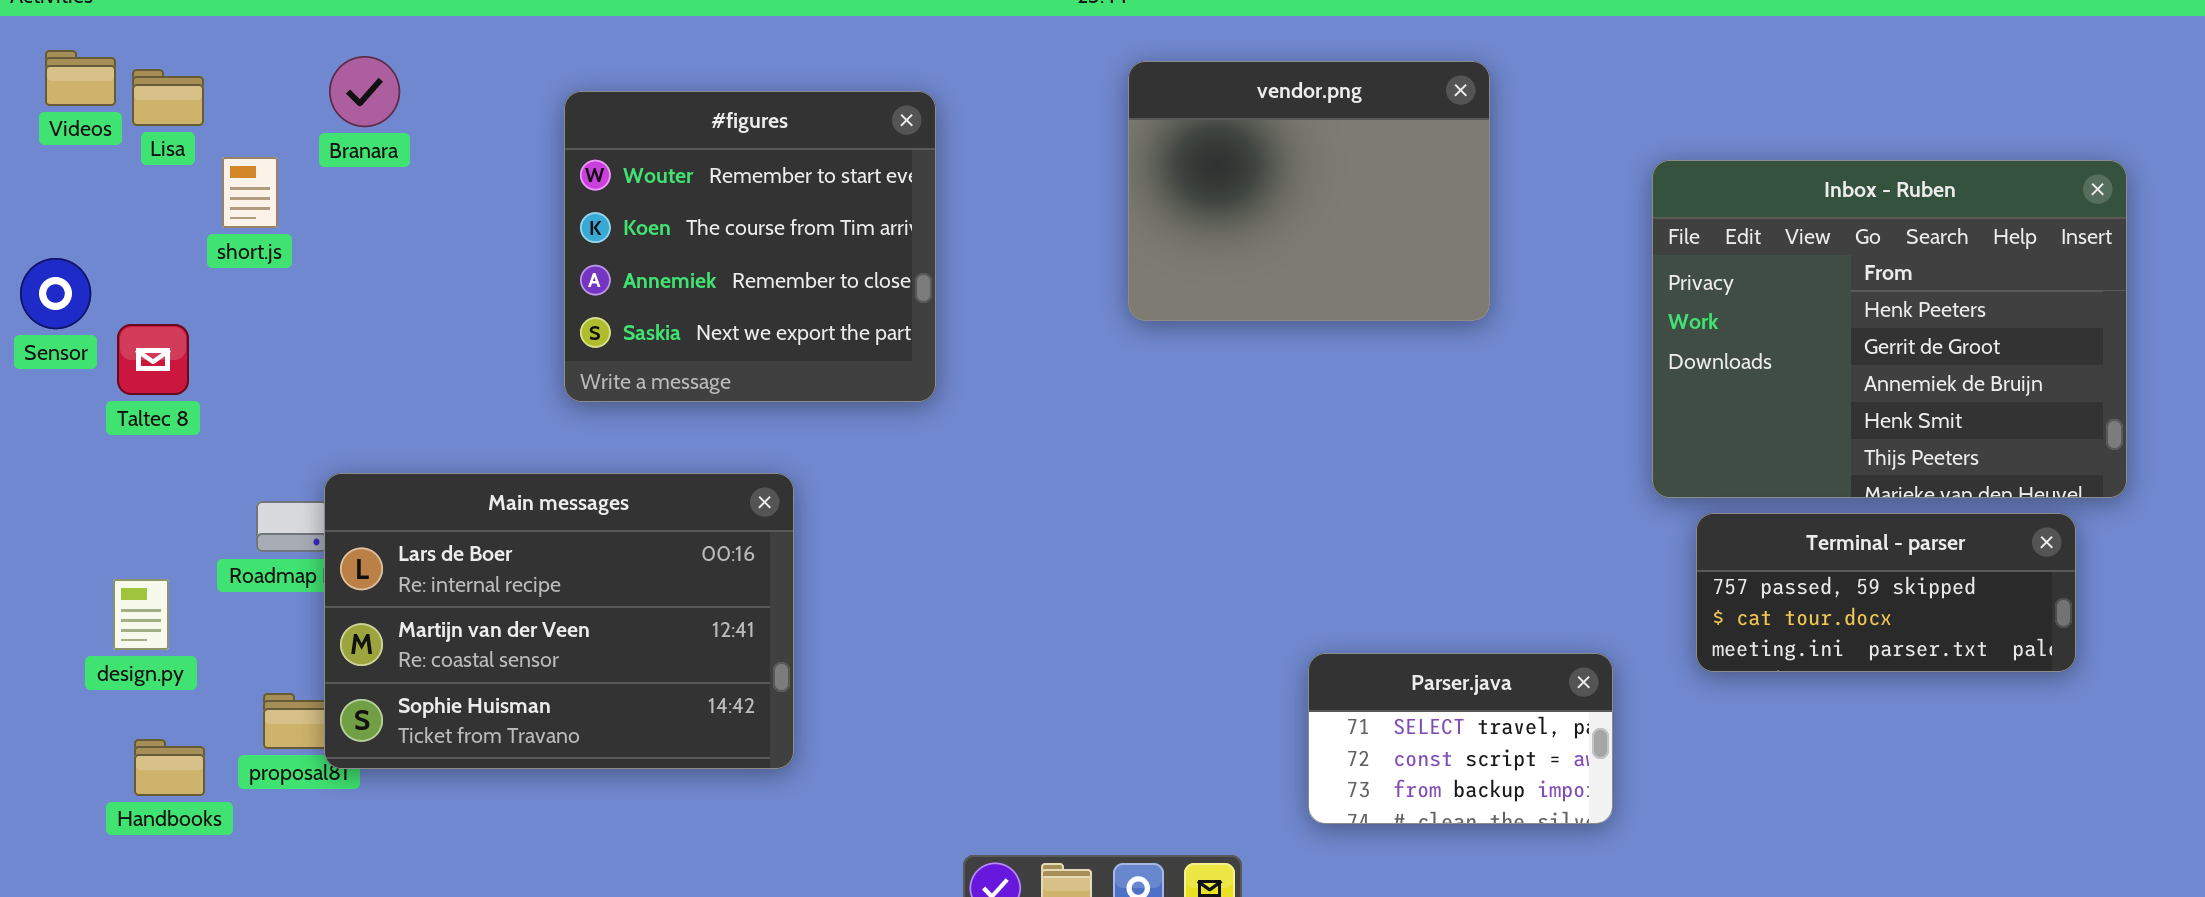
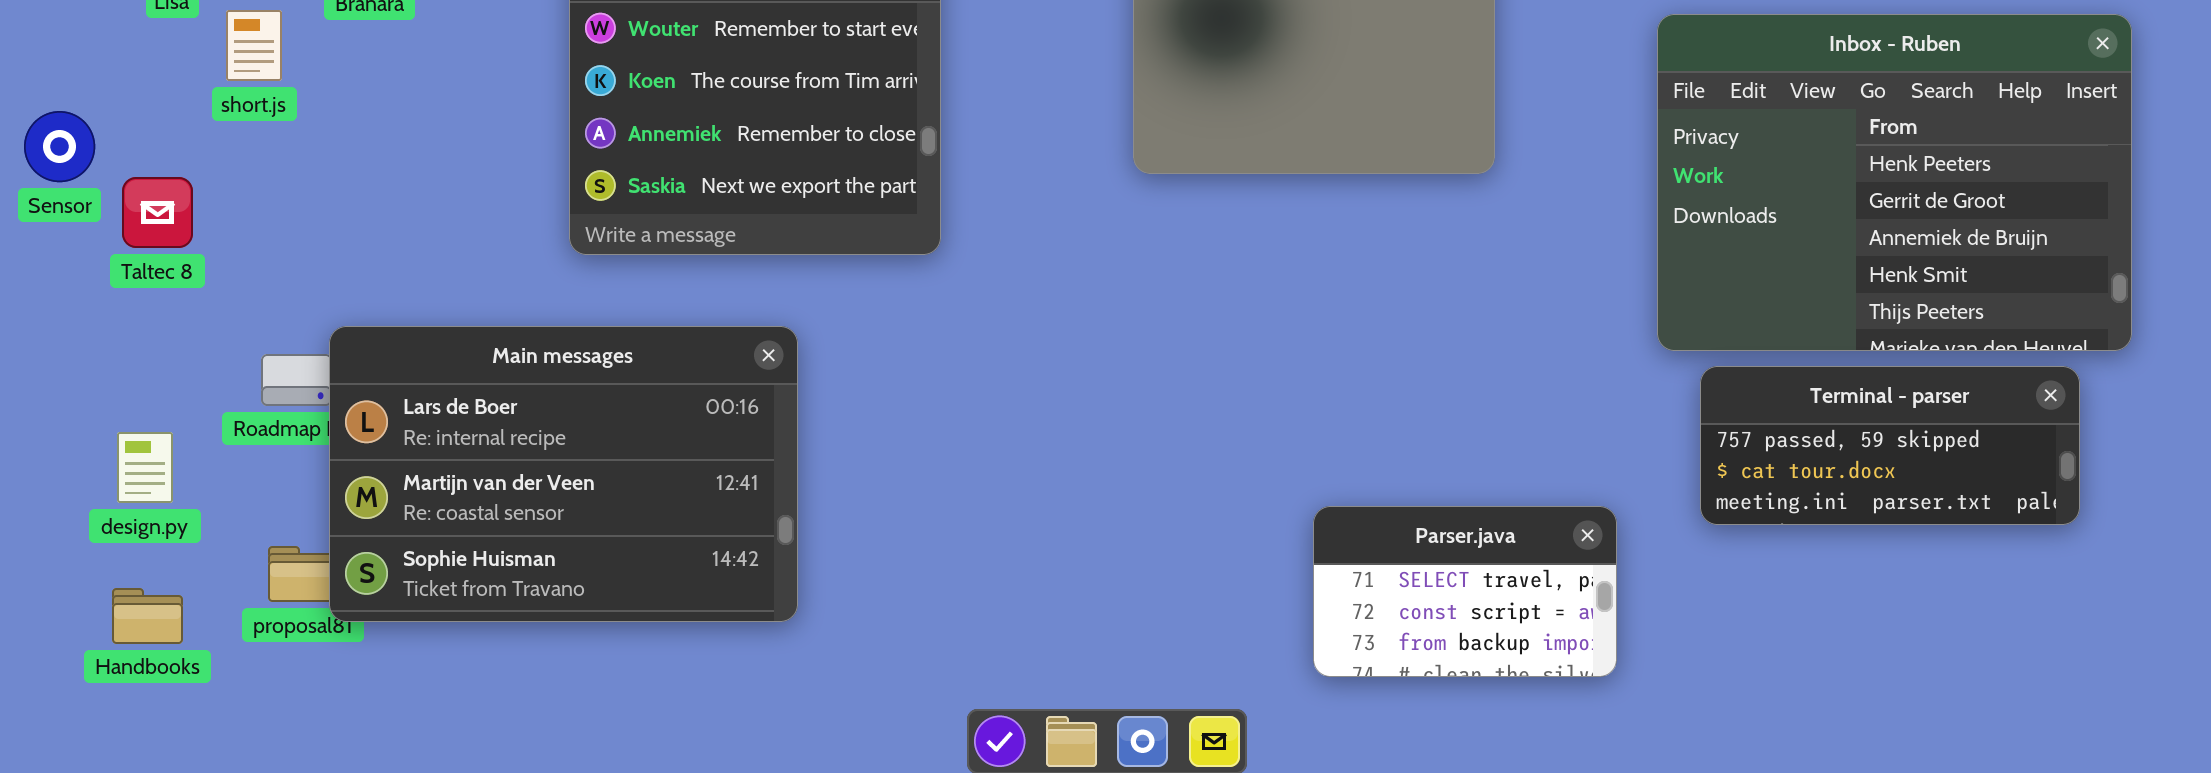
Handbooks: [134,739,205,796] -> [112,588,183,644], moved

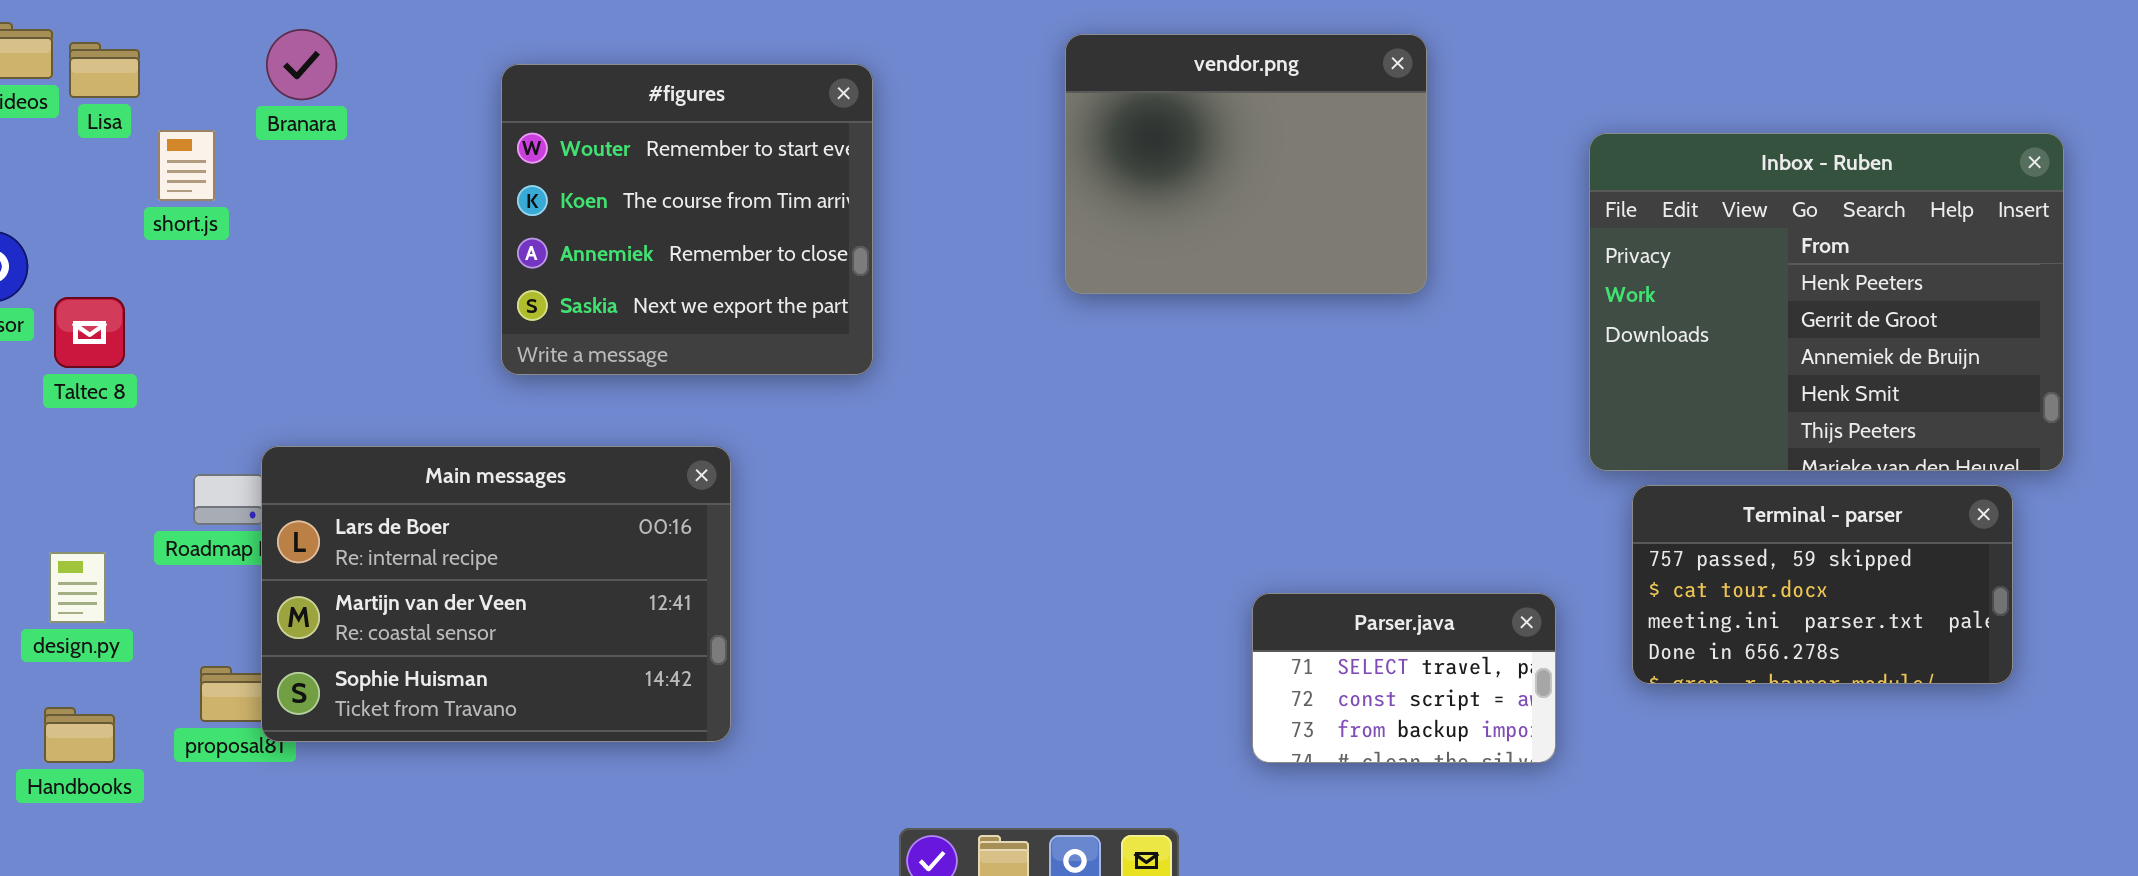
Terminal - parser: [1700,366,2080,525] -> [1632,485,2013,684], resized
Parser.java: [1313,506,1617,677] -> [1252,593,1556,763], moved

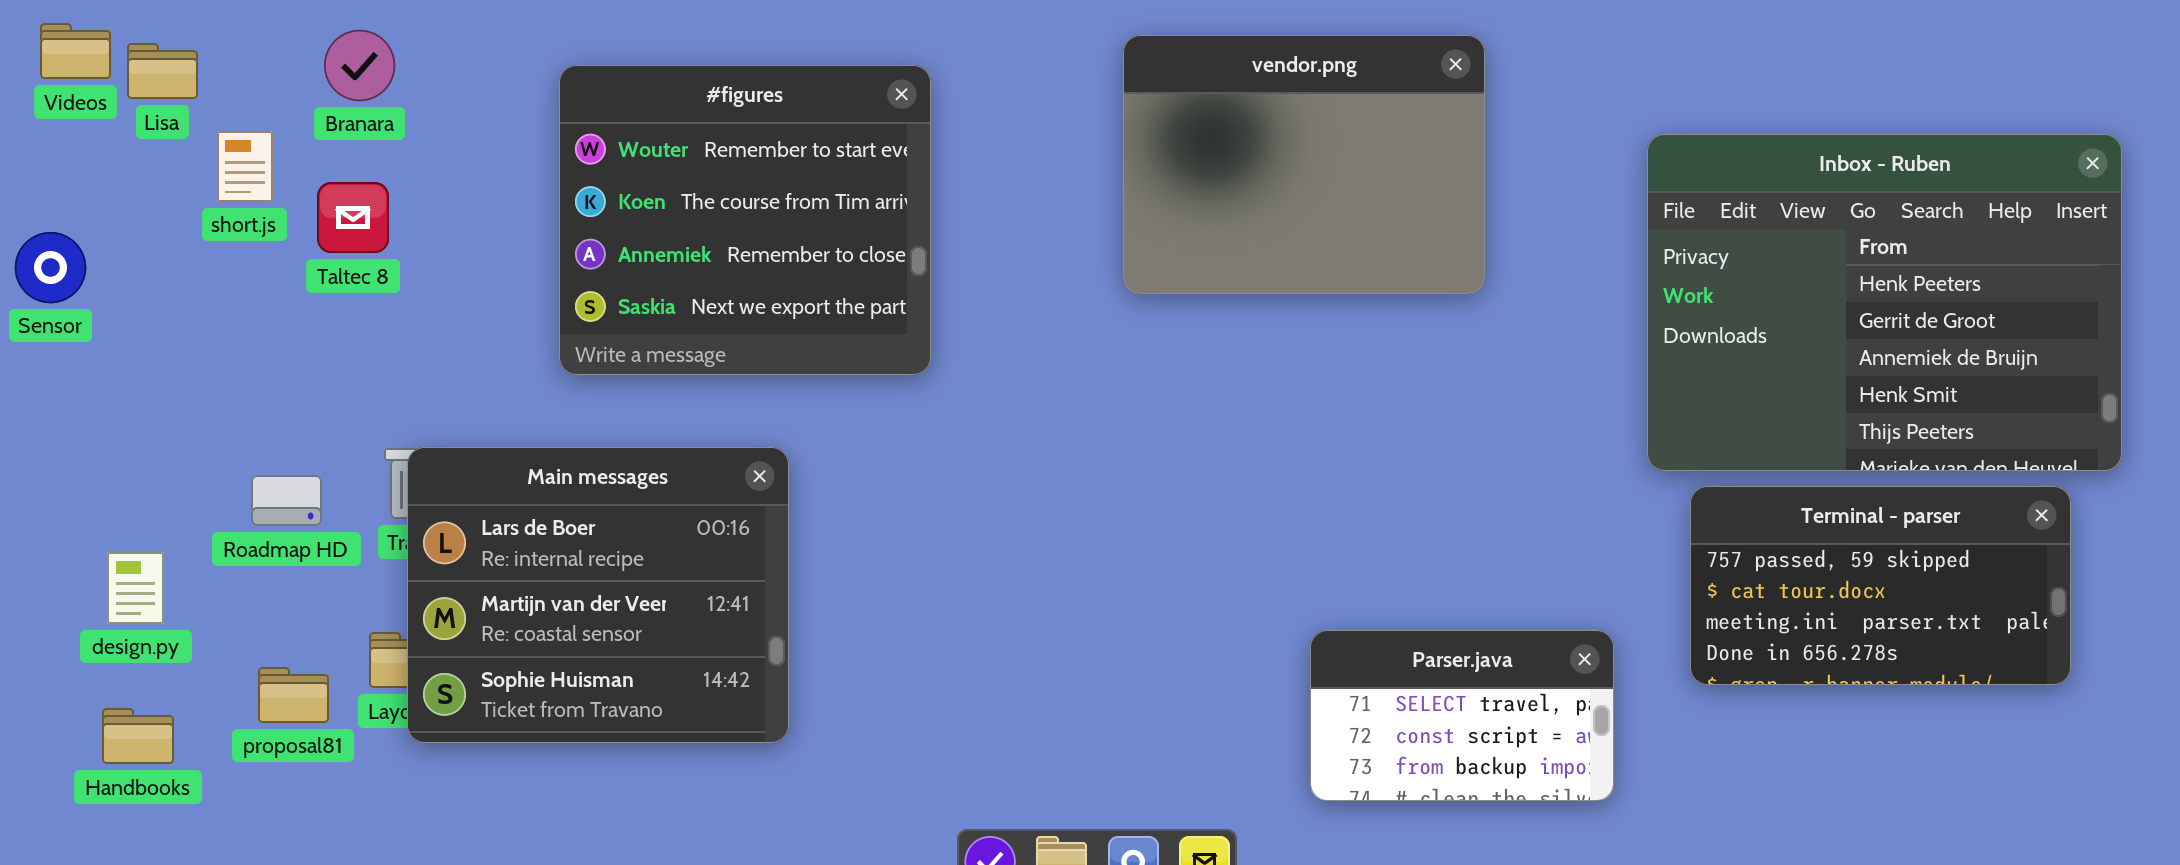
Taltec 8: [54,297,125,368] -> [317,182,389,253], moved
Main messages: [261,446,731,742] -> [407,447,789,743], resized
Parser.java: [1252,593,1556,763] -> [1310,630,1614,801], moved

